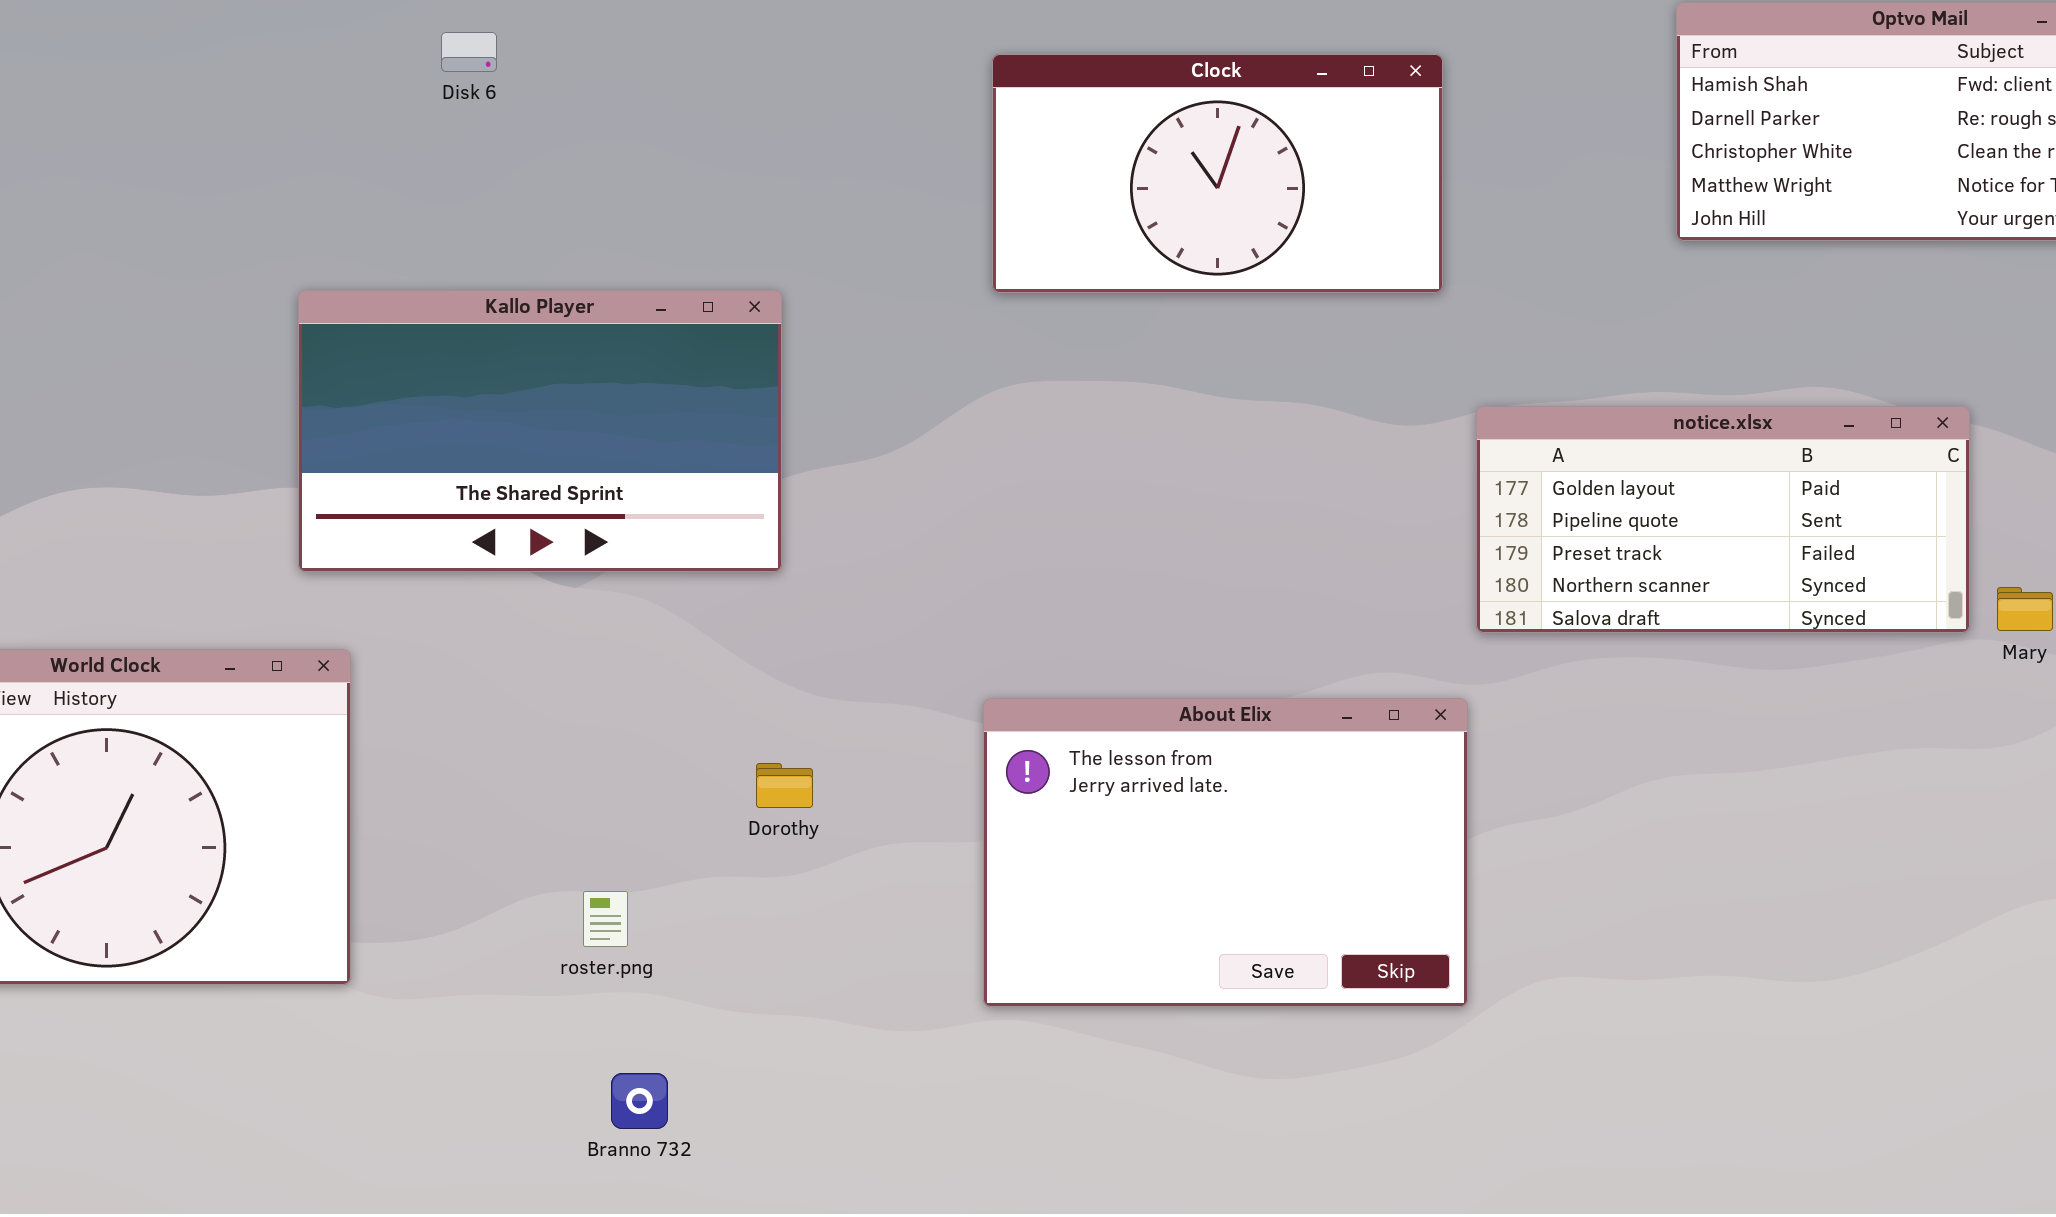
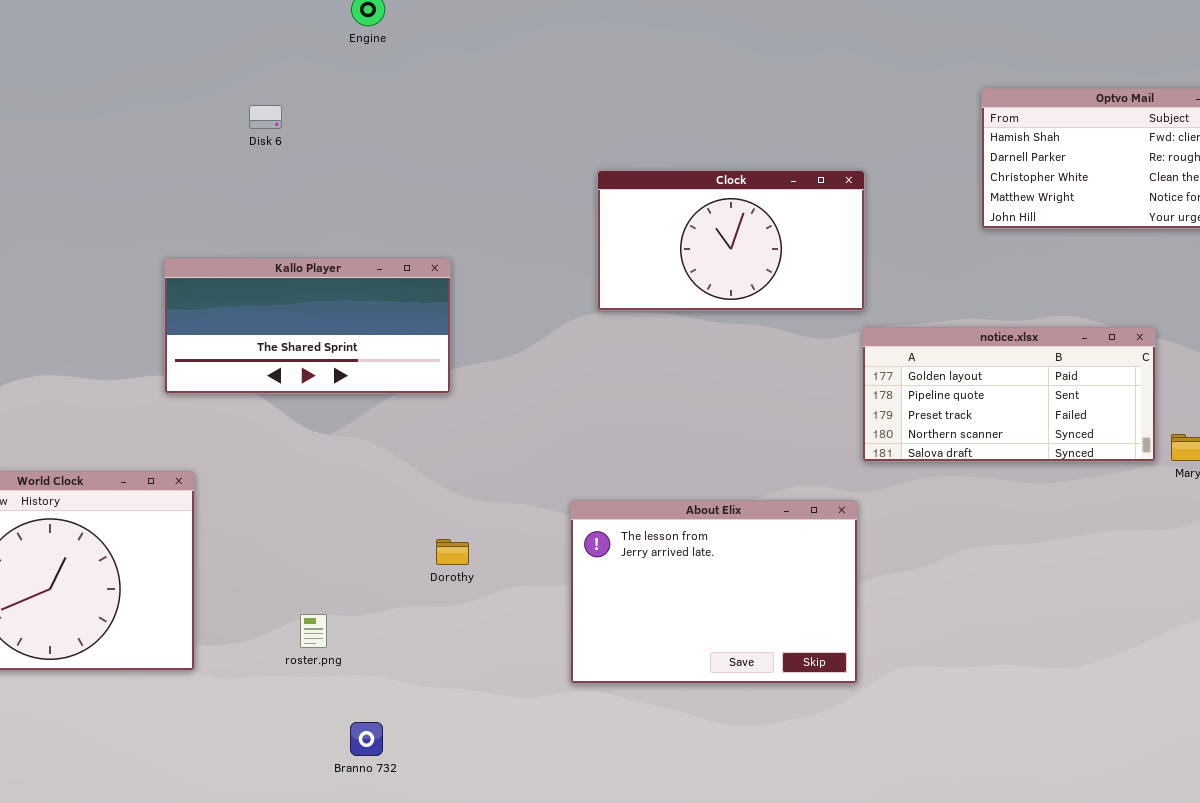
Clock: [992,54,1443,293] -> [597,170,865,311], moved
Kallo Player: [298,290,782,572] -> [164,258,451,394], resized
roster.png: [583,891,628,947] -> [300,614,327,648], moved

